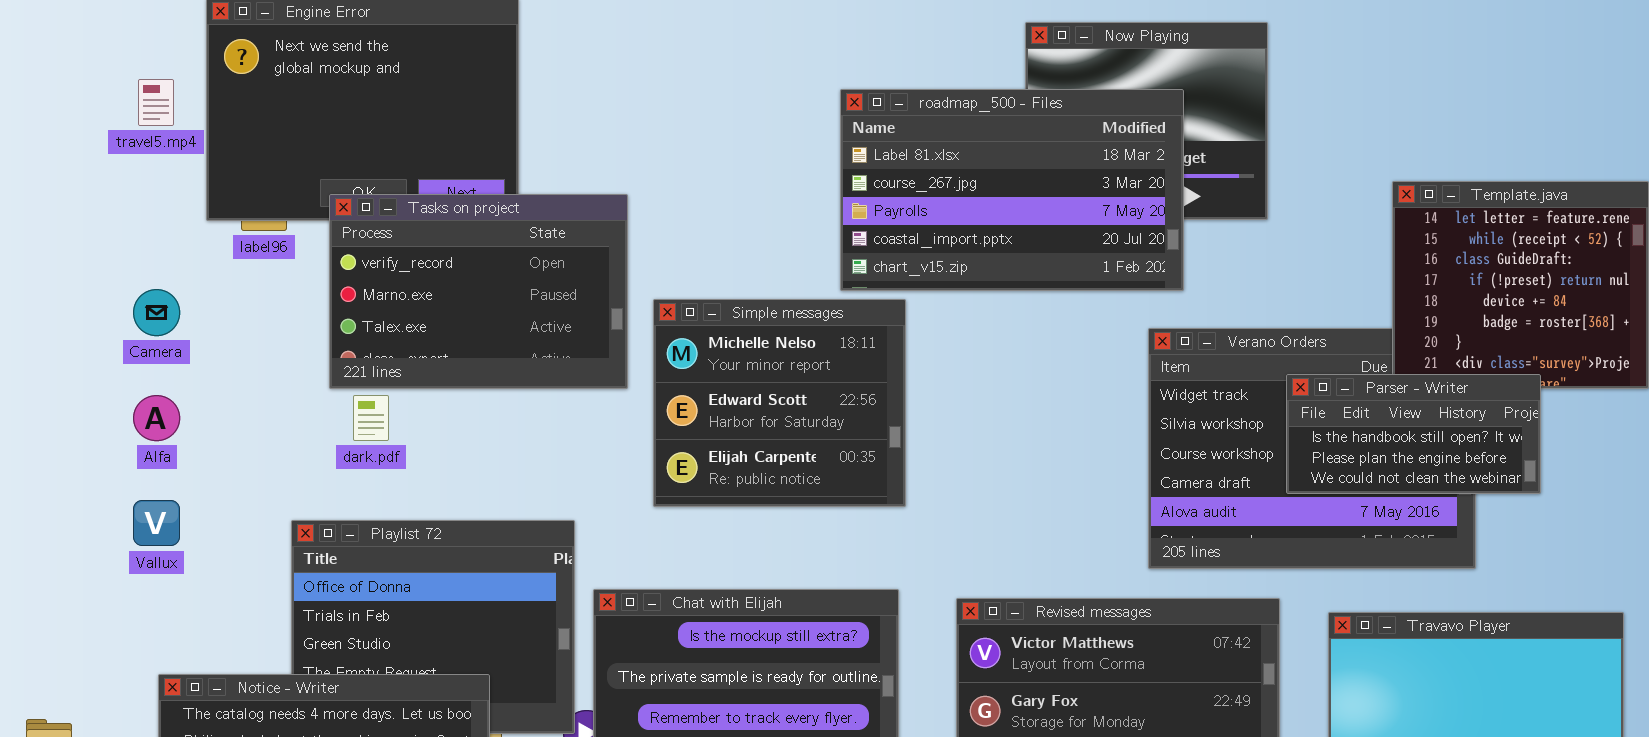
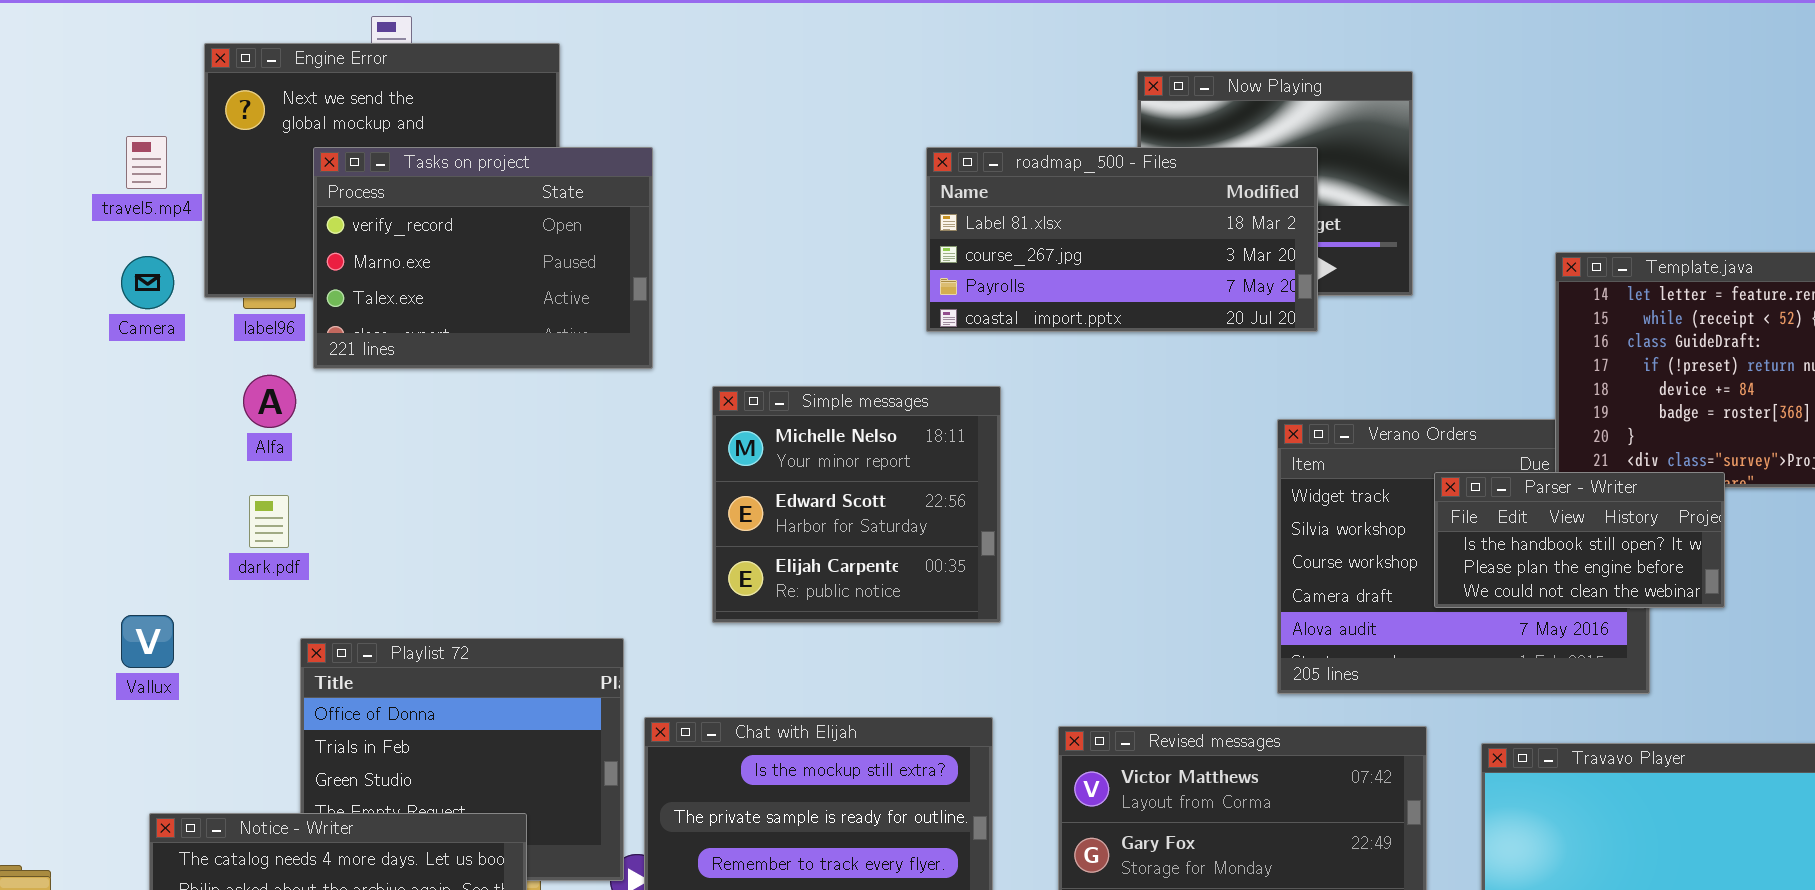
roadmap_500 - Files: [840,89,1184,291] -> [926,147,1318,332], resized
Tasks on project: [329,194,628,389] -> [313,147,653,369], moved
Camera: [133,289,180,336] -> [121,256,174,309], moved
Alfa: [133,395,180,441] -> [243,375,296,428], moved
dark.pdf: [353,395,389,441] -> [249,495,289,548], moved

